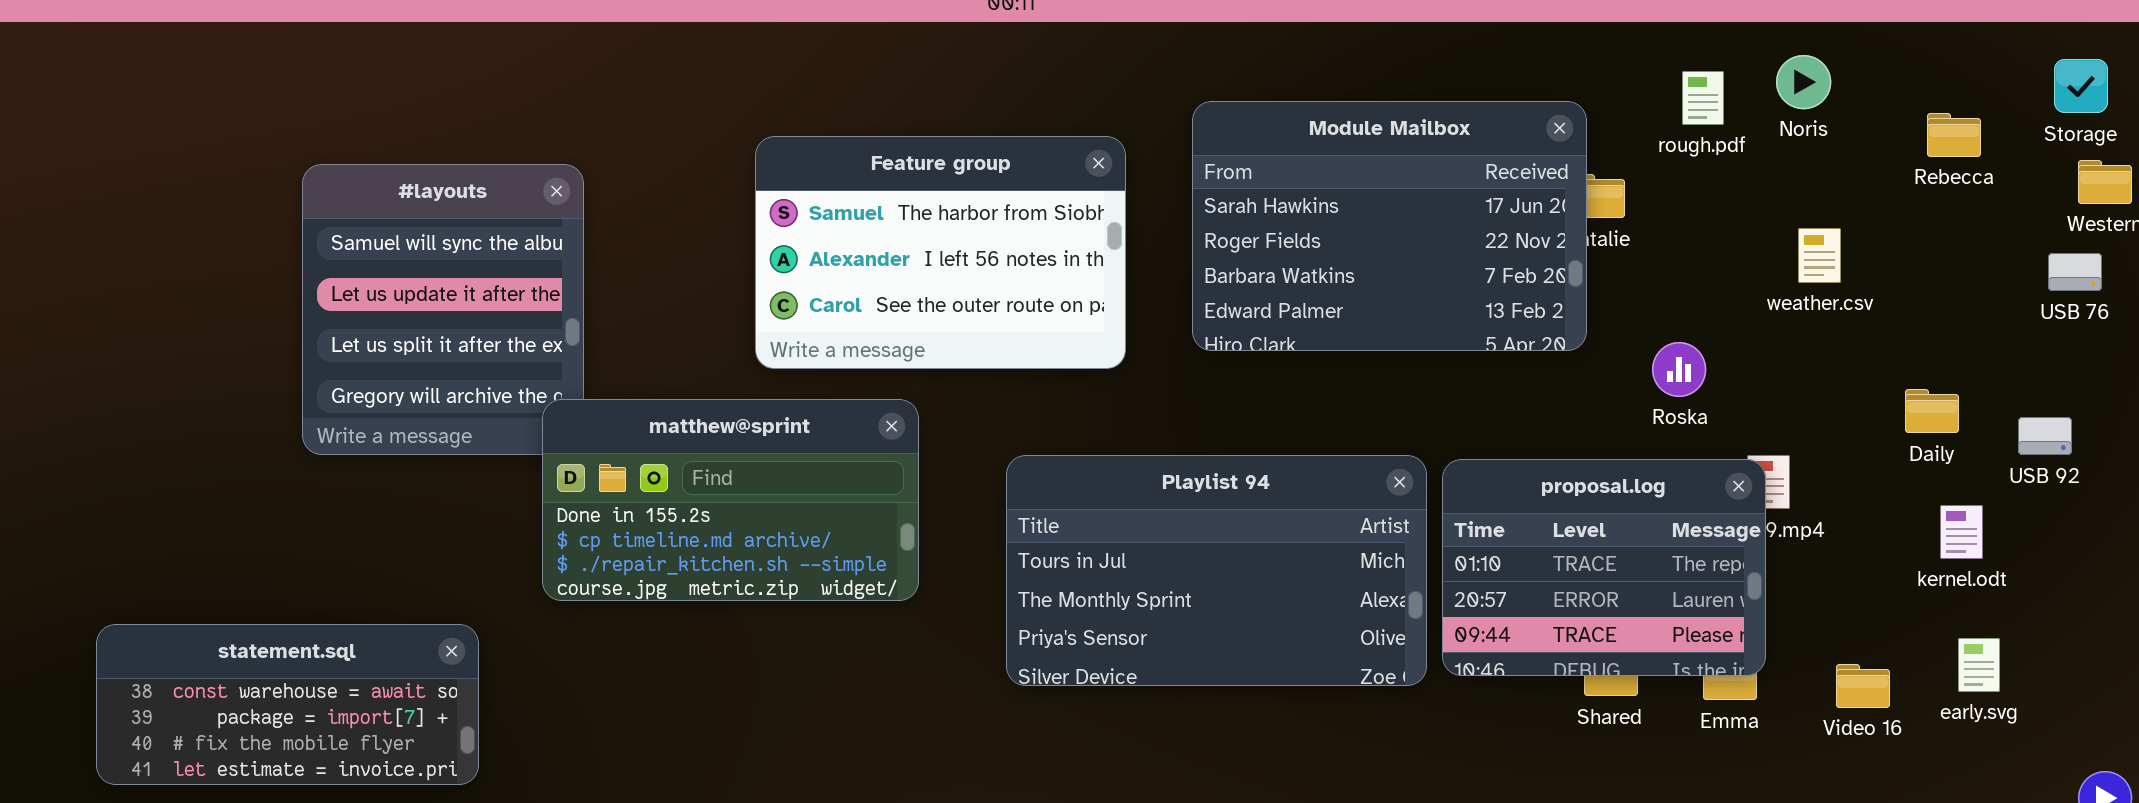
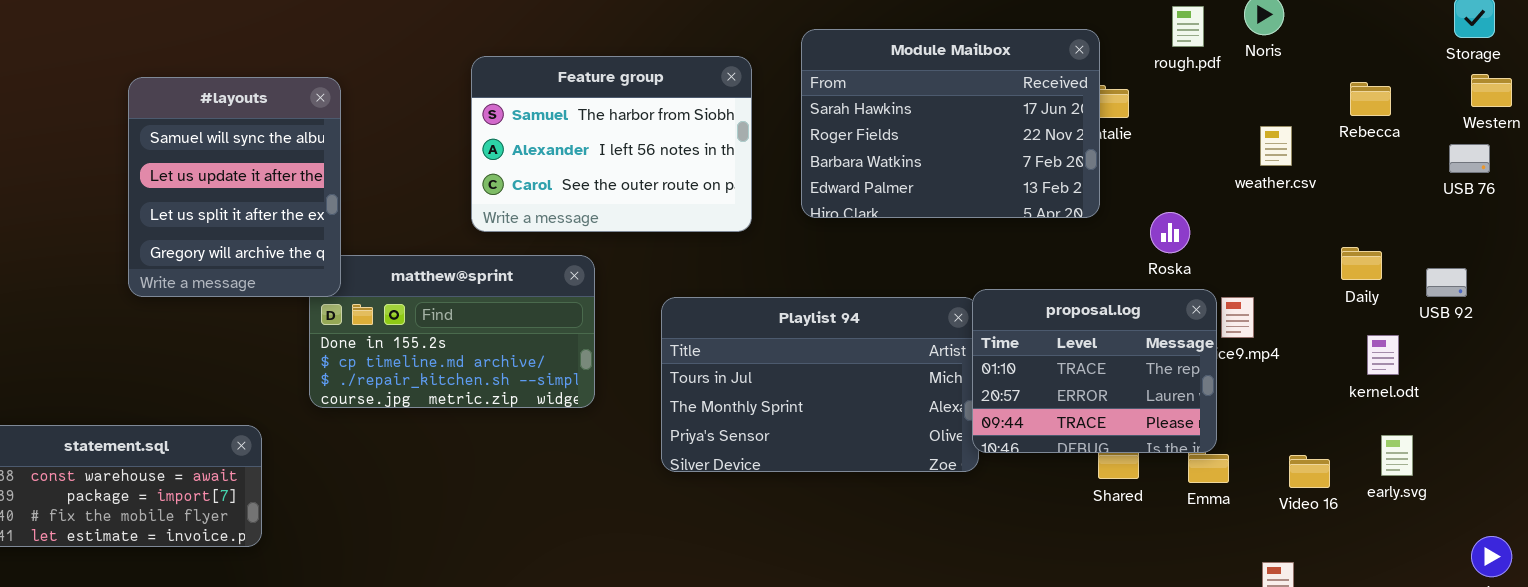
Rebecca: [1927,113,1981,157] -> [1350,82,1391,116], moved
#layouts: [302,164,584,455] -> [128,77,341,297], raised
proposal.log: [1442,459,1766,676] -> [972,289,1217,453], moved

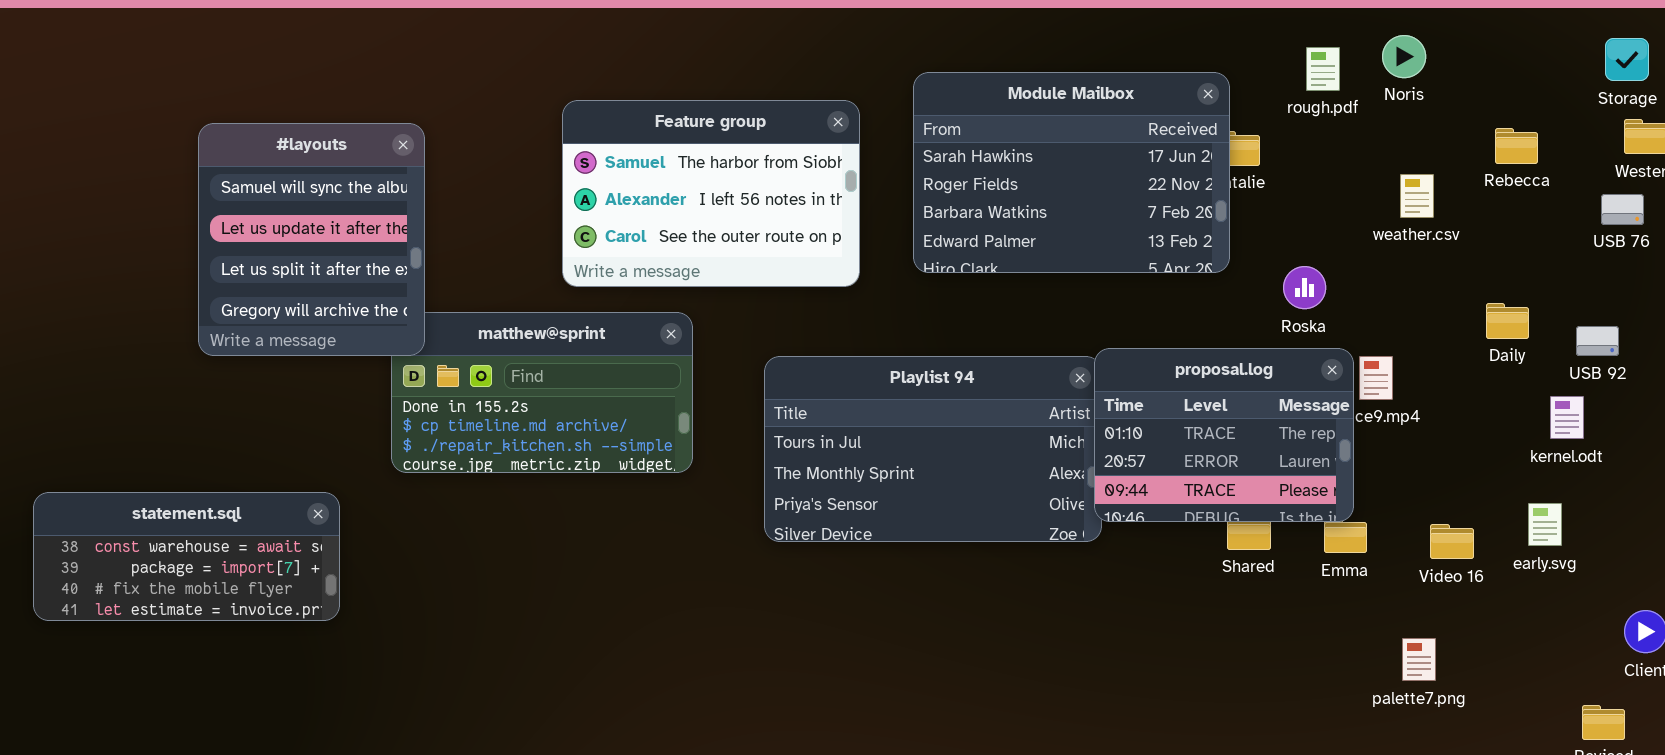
kernel.odt: [1367,335,1399,375] -> [1550,396,1584,439], moved

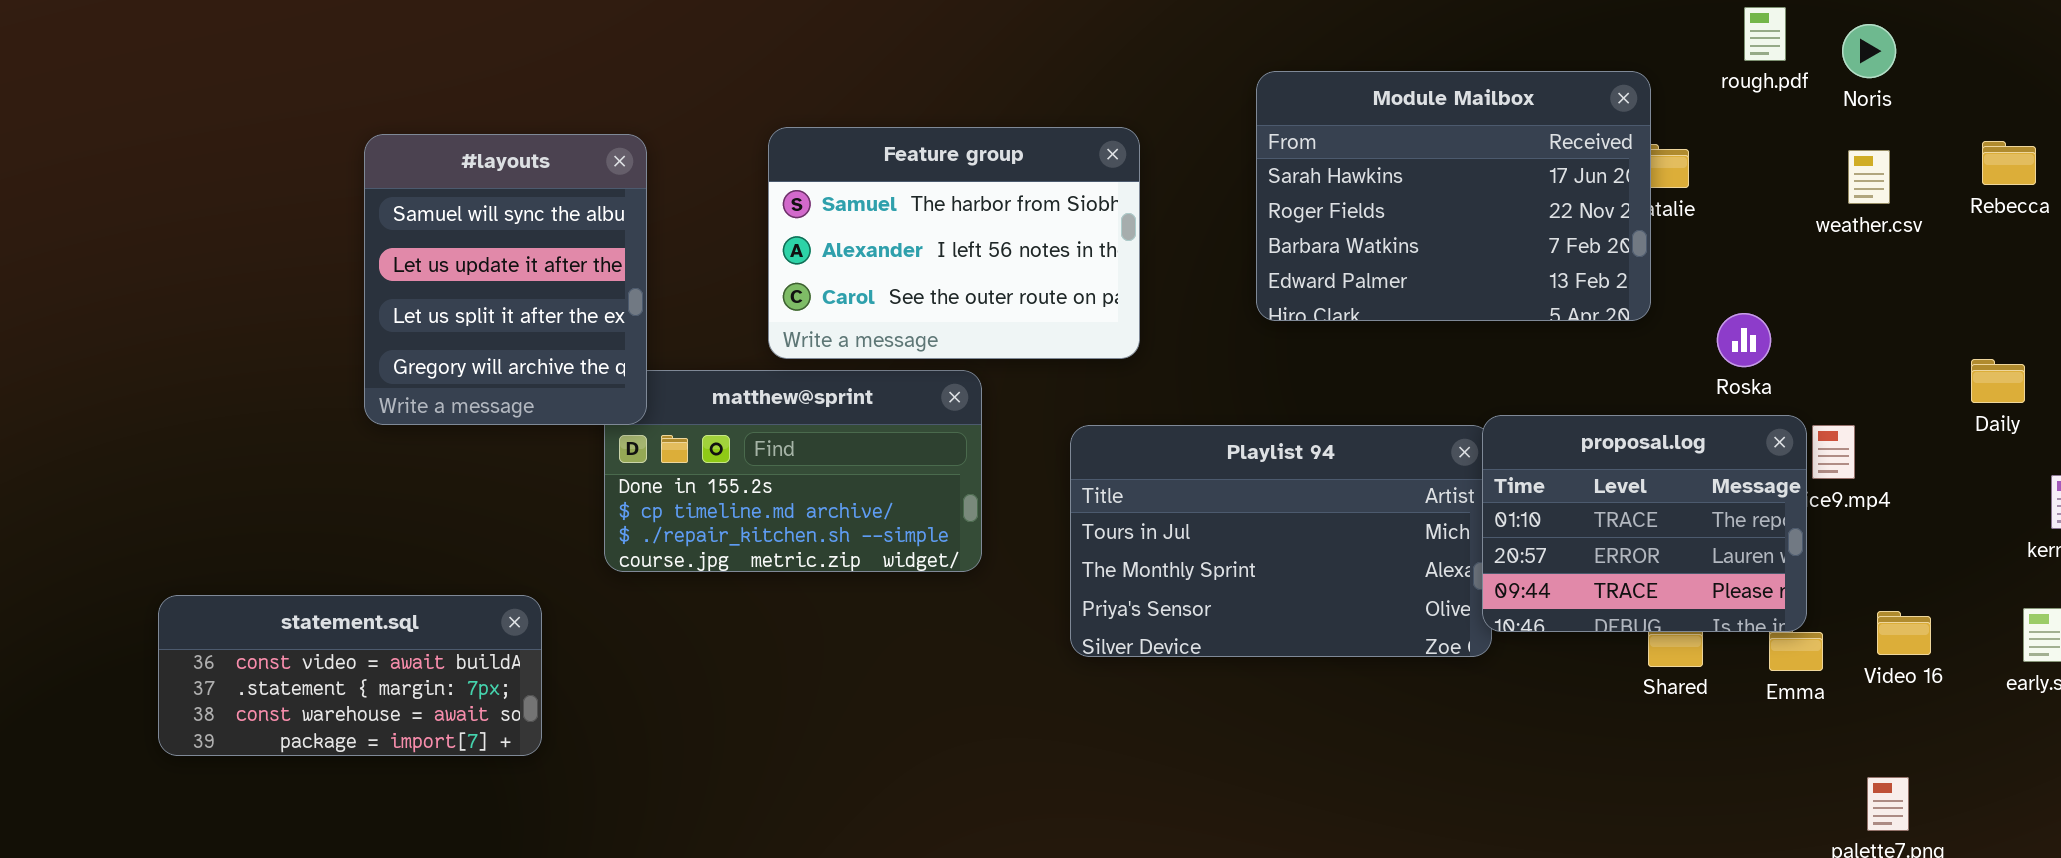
rough.pdf: [1306,47,1340,91] -> [1744,7,1786,61], moved
Feature group: [562,100,860,287] -> [768,127,1140,359], moved
weather.csv: [1400,174,1434,218] -> [1848,150,1890,204], moved
statement.sql: [33,492,340,621] -> [158,595,542,756], scrolled up 2 rows
Video 16: [1430,524,1474,559] -> [1877,611,1931,655], moved

